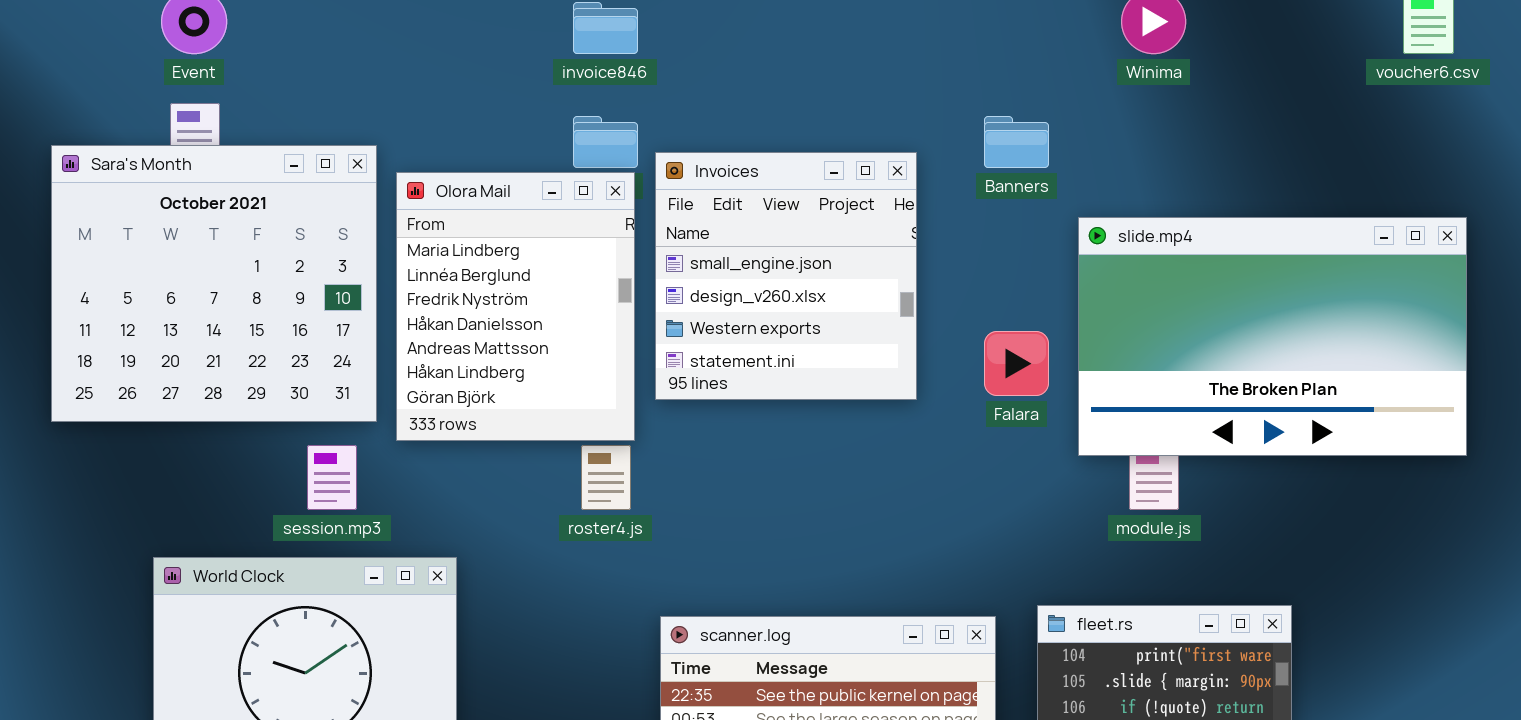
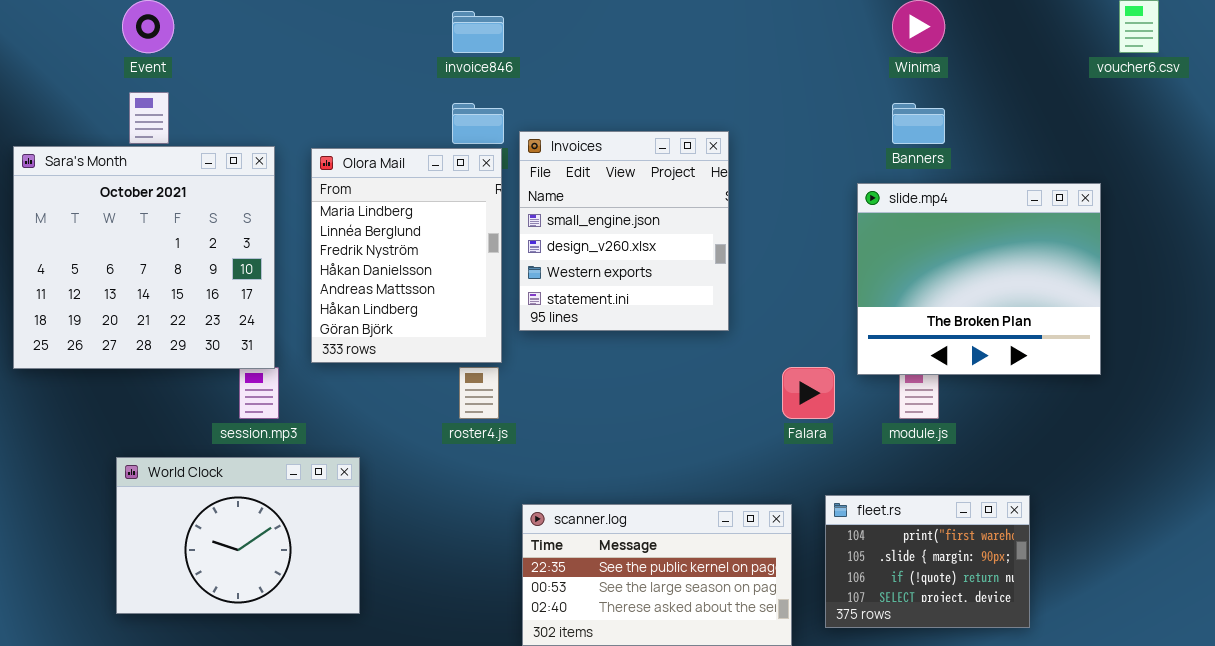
Banners: [984,116,1049,168] -> [892,103,945,144], moved
Sara's Month: [51,145,377,422] -> [13,146,275,369], moved
slide.mp4: [1078,217,1467,456] -> [857,183,1101,375], resized
Falara: [984,331,1049,396] -> [782,367,835,419], moved

